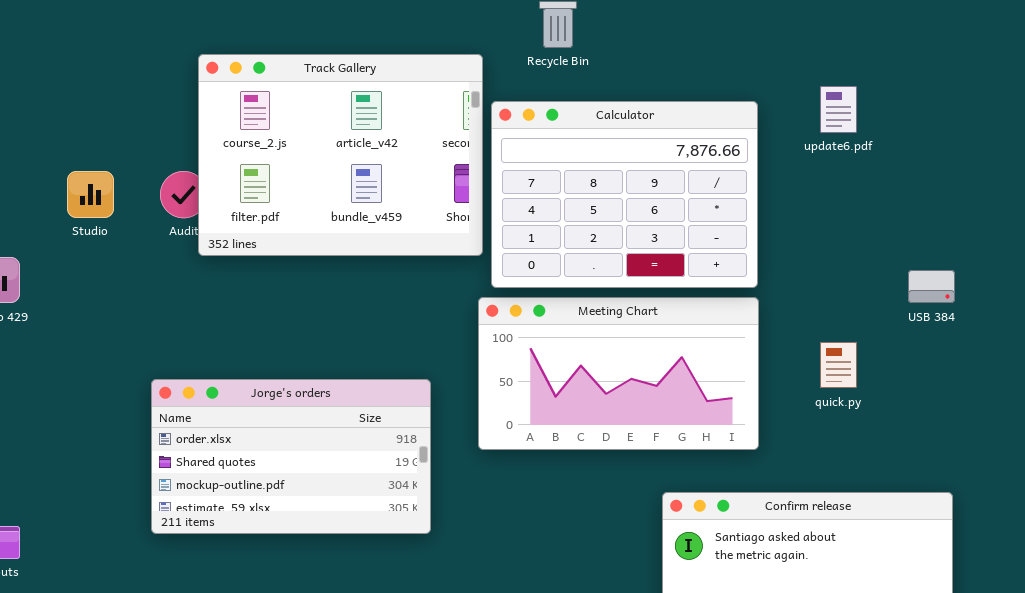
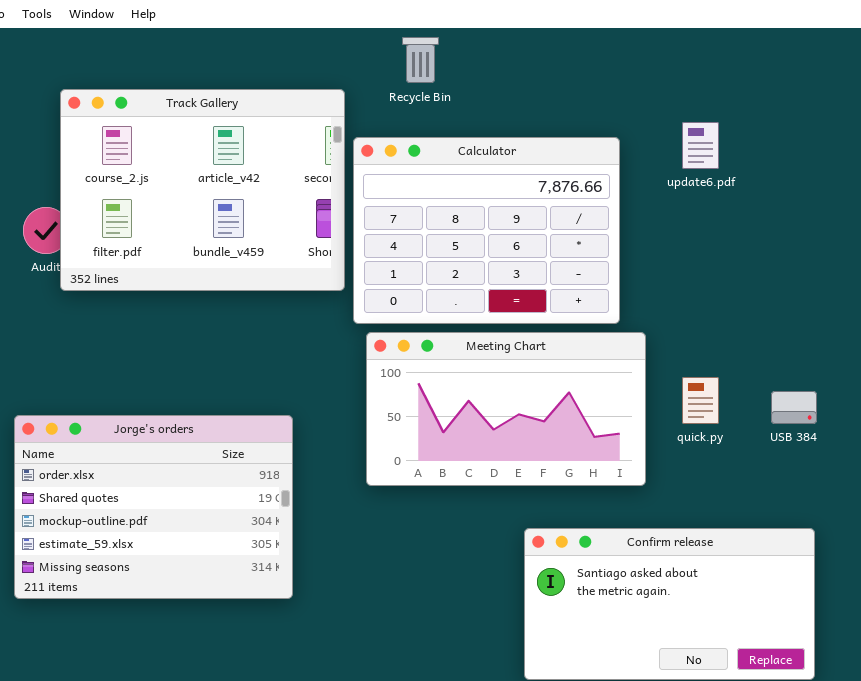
USB 384: [908,270,955,303] -> [771,391,817,424], moved
Meeting Chart: [478,297,759,450] -> [366,332,646,486], moved
Jorge's orders: [151,379,431,534] -> [14,415,293,599], resized

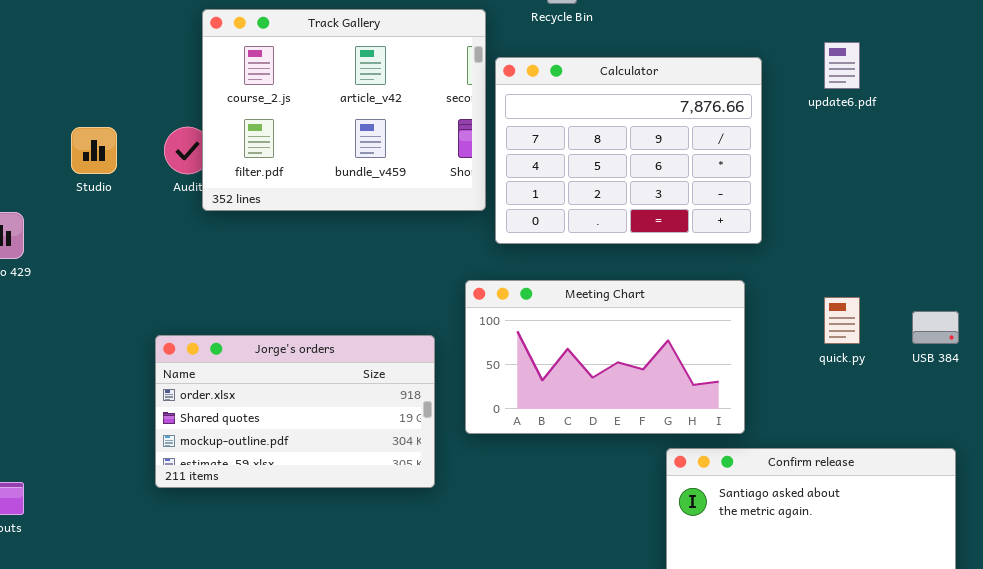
Meeting Chart: [366,332,646,486] -> [465,280,745,434], moved
Jorge's orders: [14,415,293,599] -> [155,335,435,488], resized

